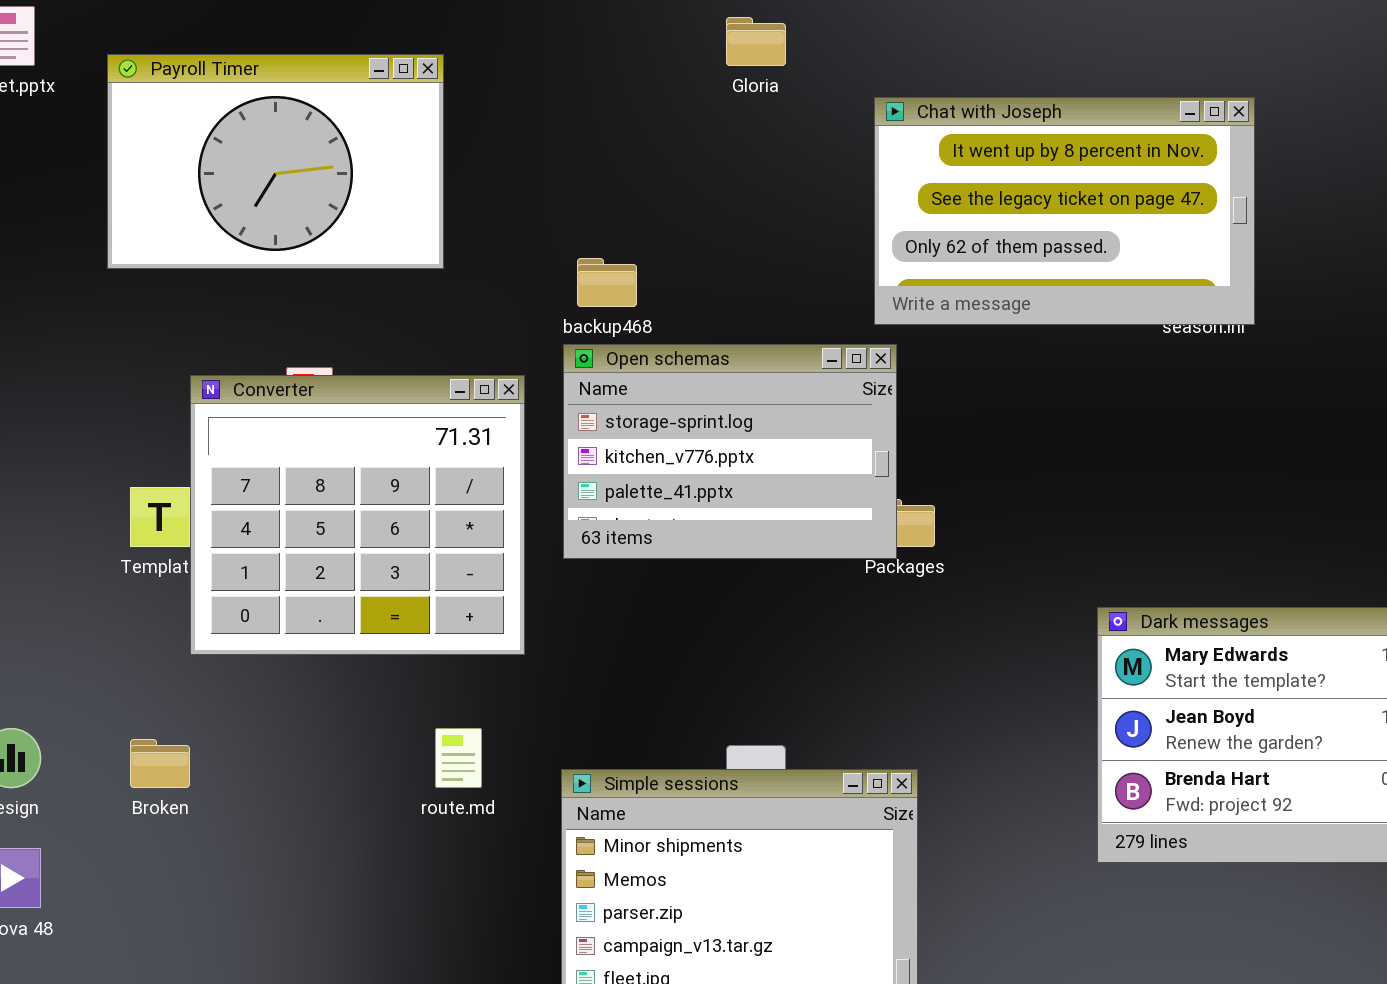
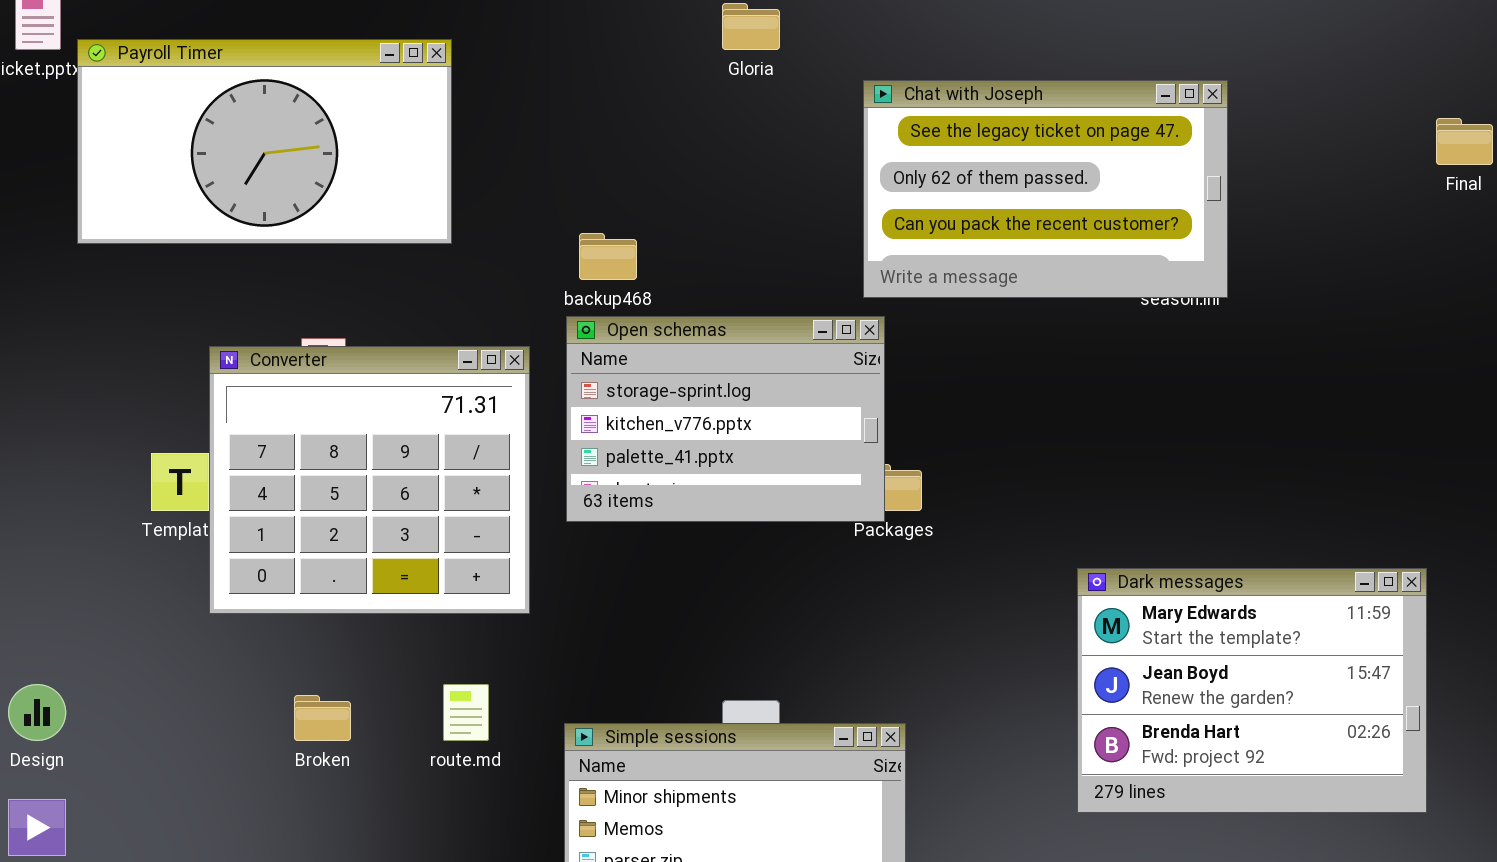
Payroll Timer: [107,54,444,269] -> [77,39,452,244], resized
Chat with Joseph: [874,97,1255,325] -> [863,80,1228,298], scrolled down 1 row
Broken: [130,739,190,788] -> [294,695,351,741], moved

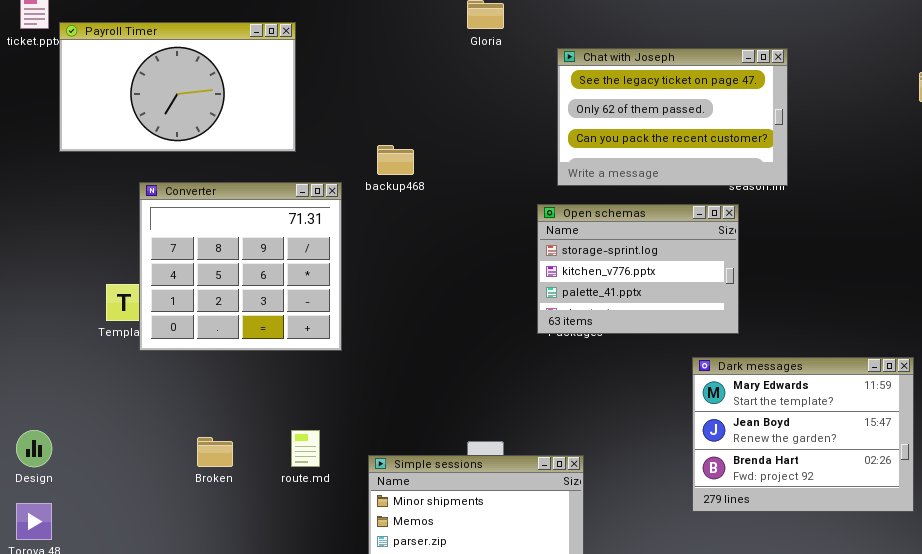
Open schemas: [566,316,885,522] -> [537,204,739,334], moved
Converter: [209,346,530,614] -> [139,182,342,351], moved

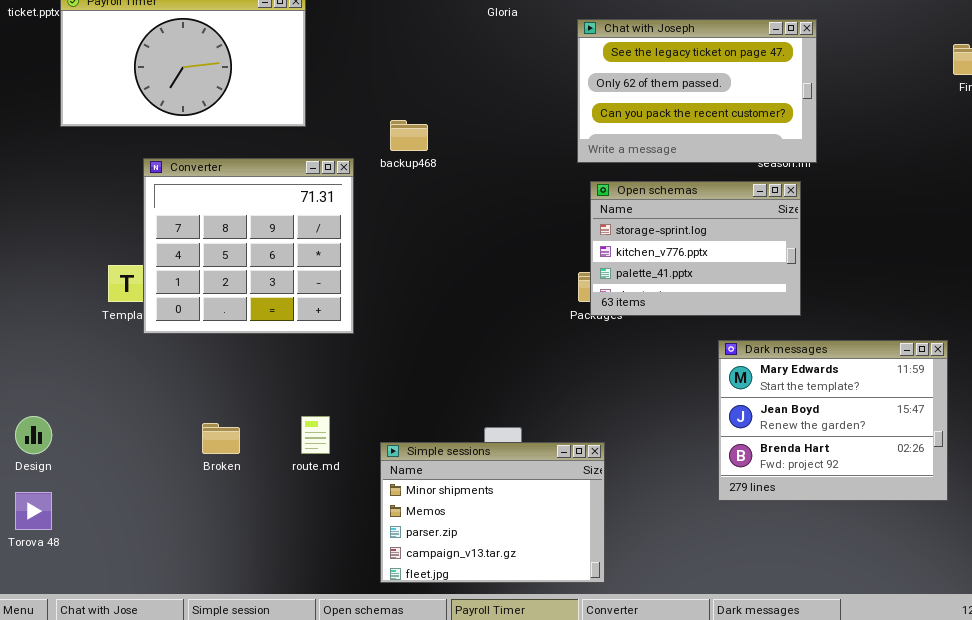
Open schemas: [537,204,739,334] -> [590,181,801,316], moved

